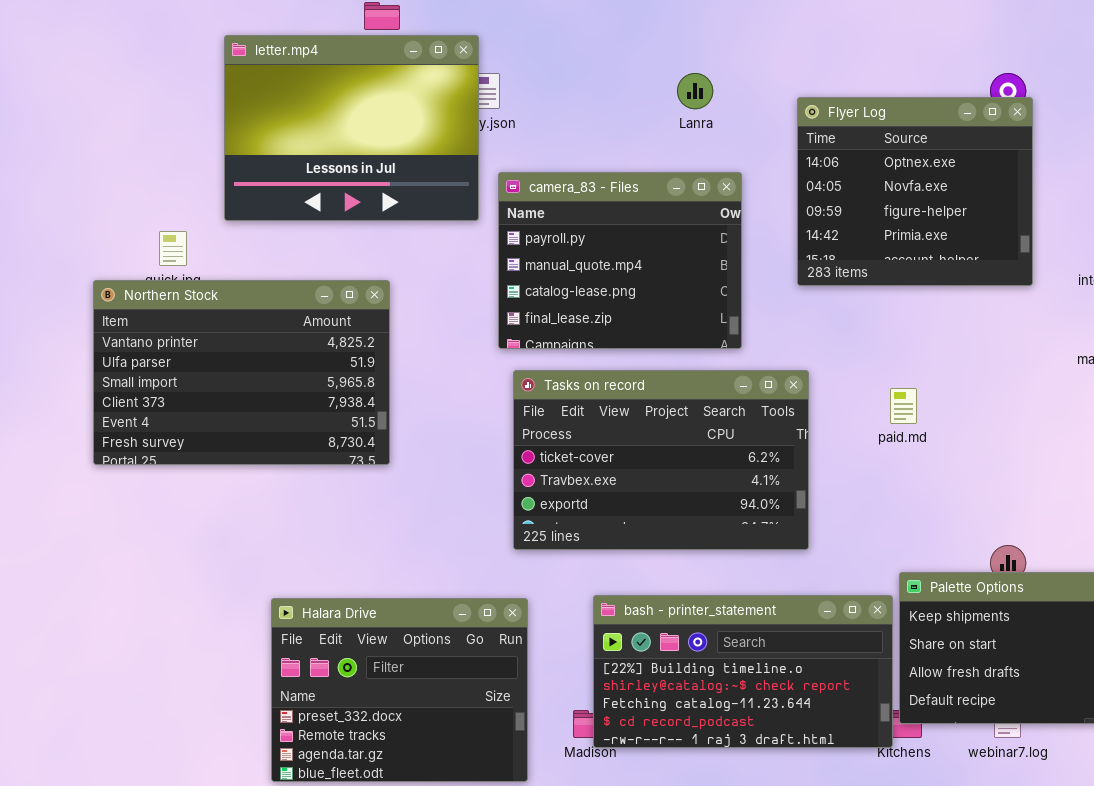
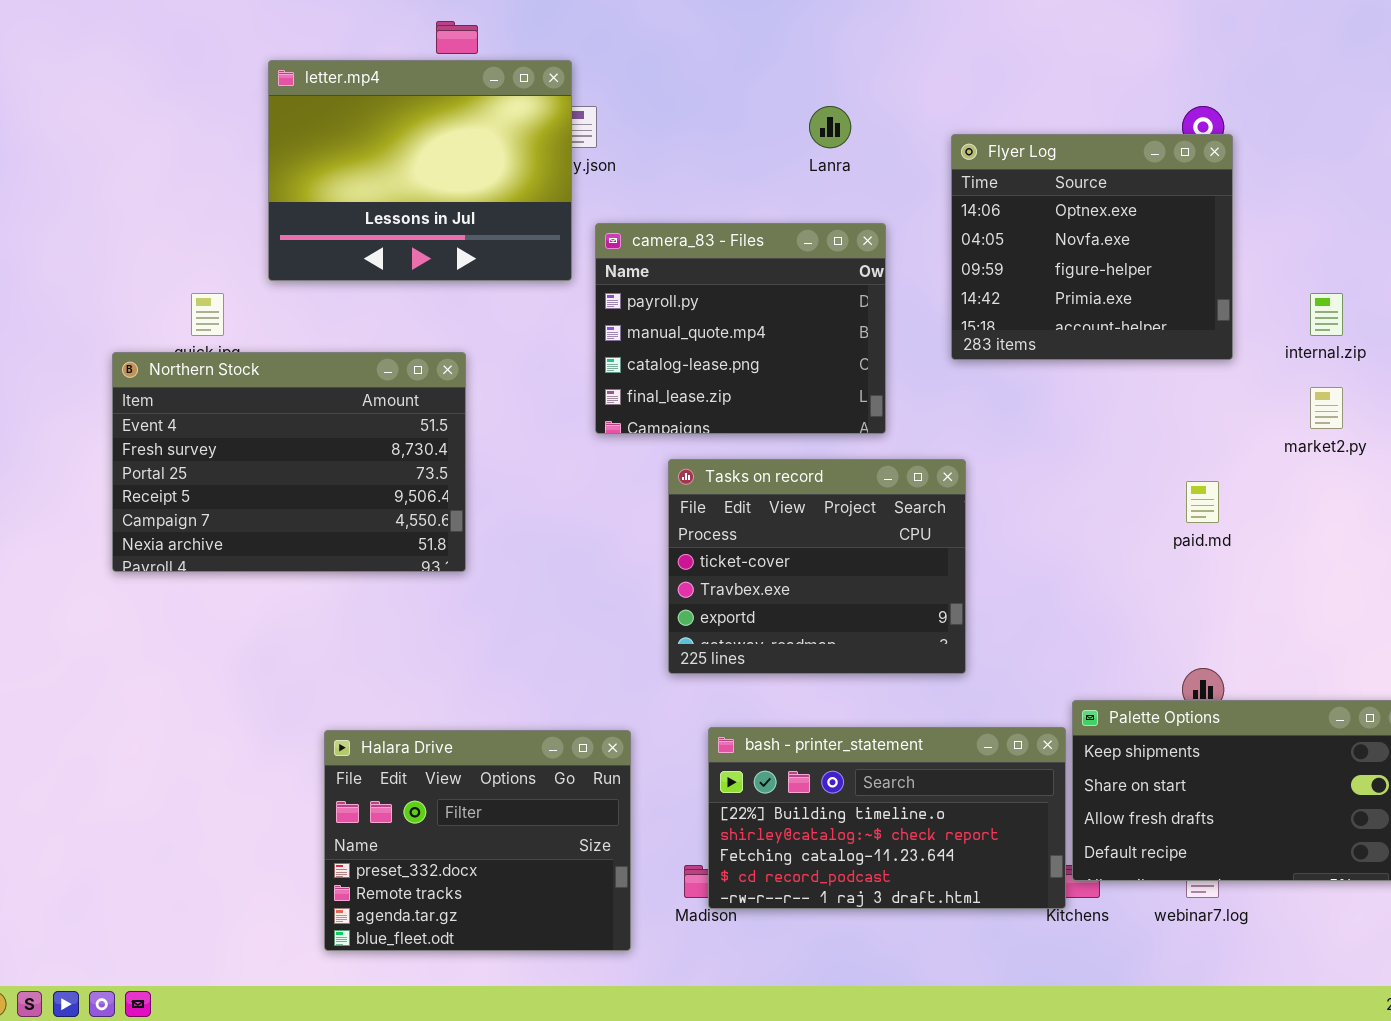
Northern Stock: [93,280,390,465] -> [112,352,466,572], scrolled down 4 rows
Tasks on record: [513,370,809,550] -> [668,459,966,674], resized
paid.md: [890,388,917,424] -> [1186,481,1219,523], moved

